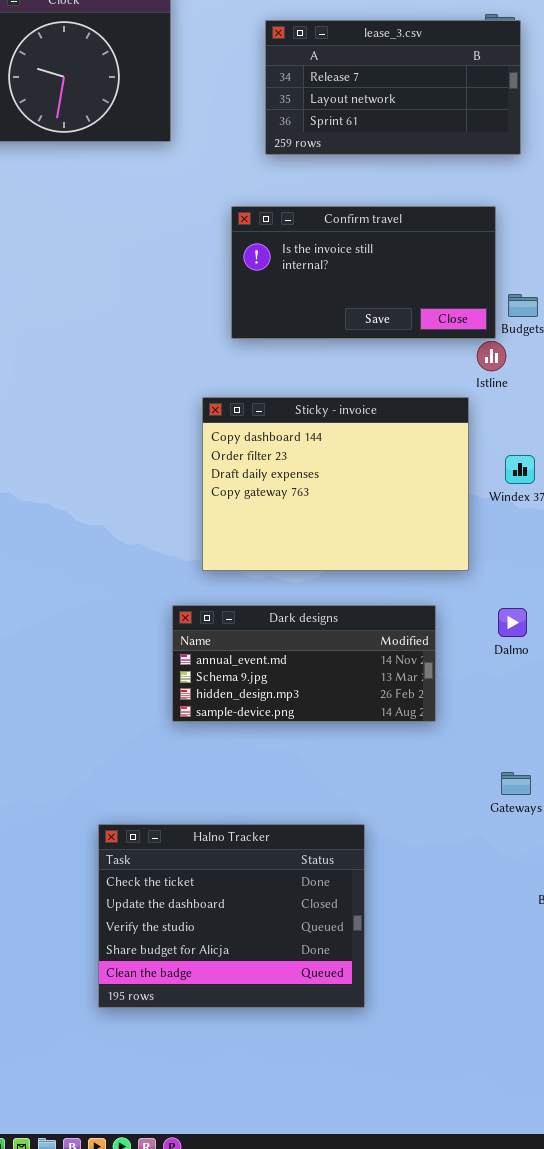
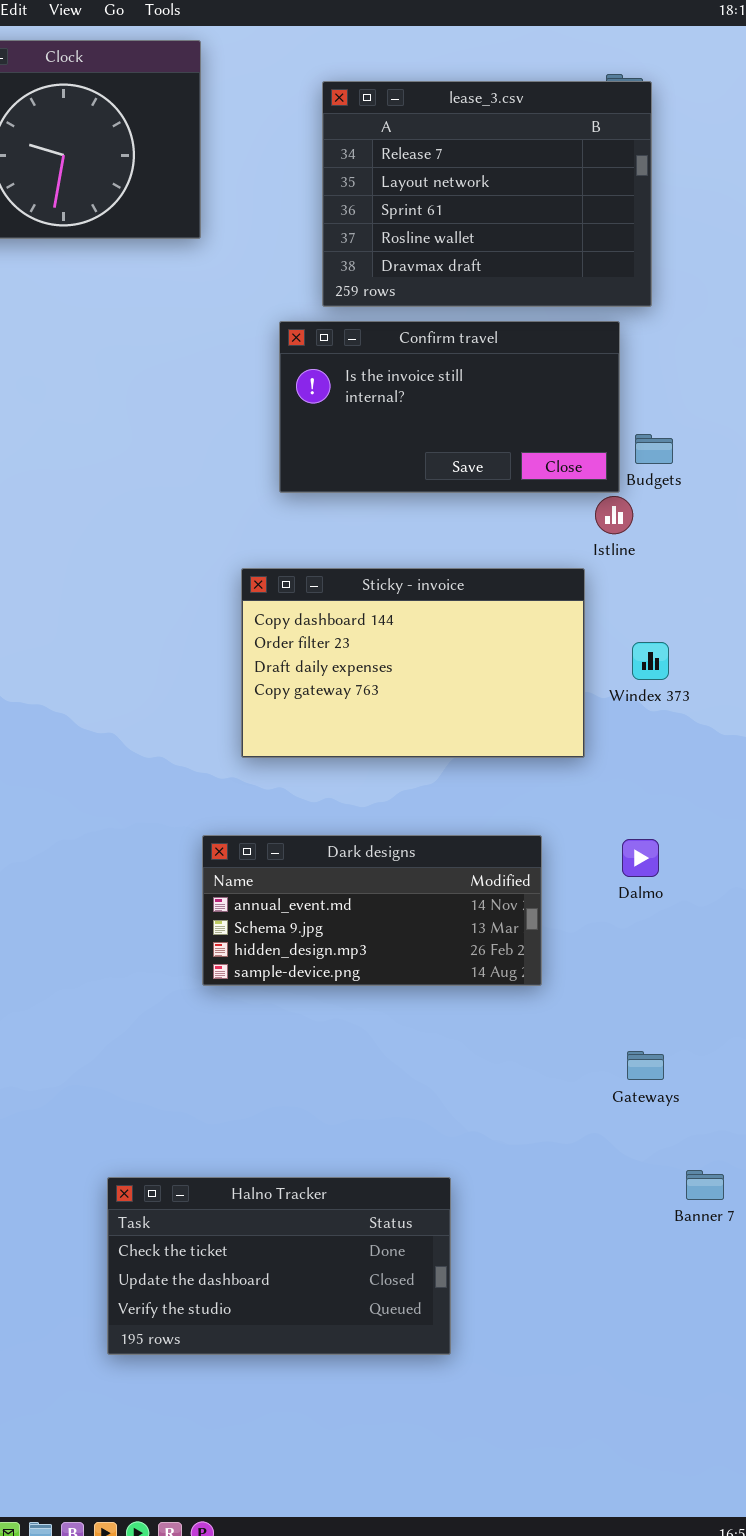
lease_3.csv: [265,20,521,155] -> [322,81,652,307], resized
Sticky - invoice: [202,397,469,571] -> [241,568,585,758], resized
Halno Tracker: [98,824,365,1008] -> [107,1177,451,1355], resized

